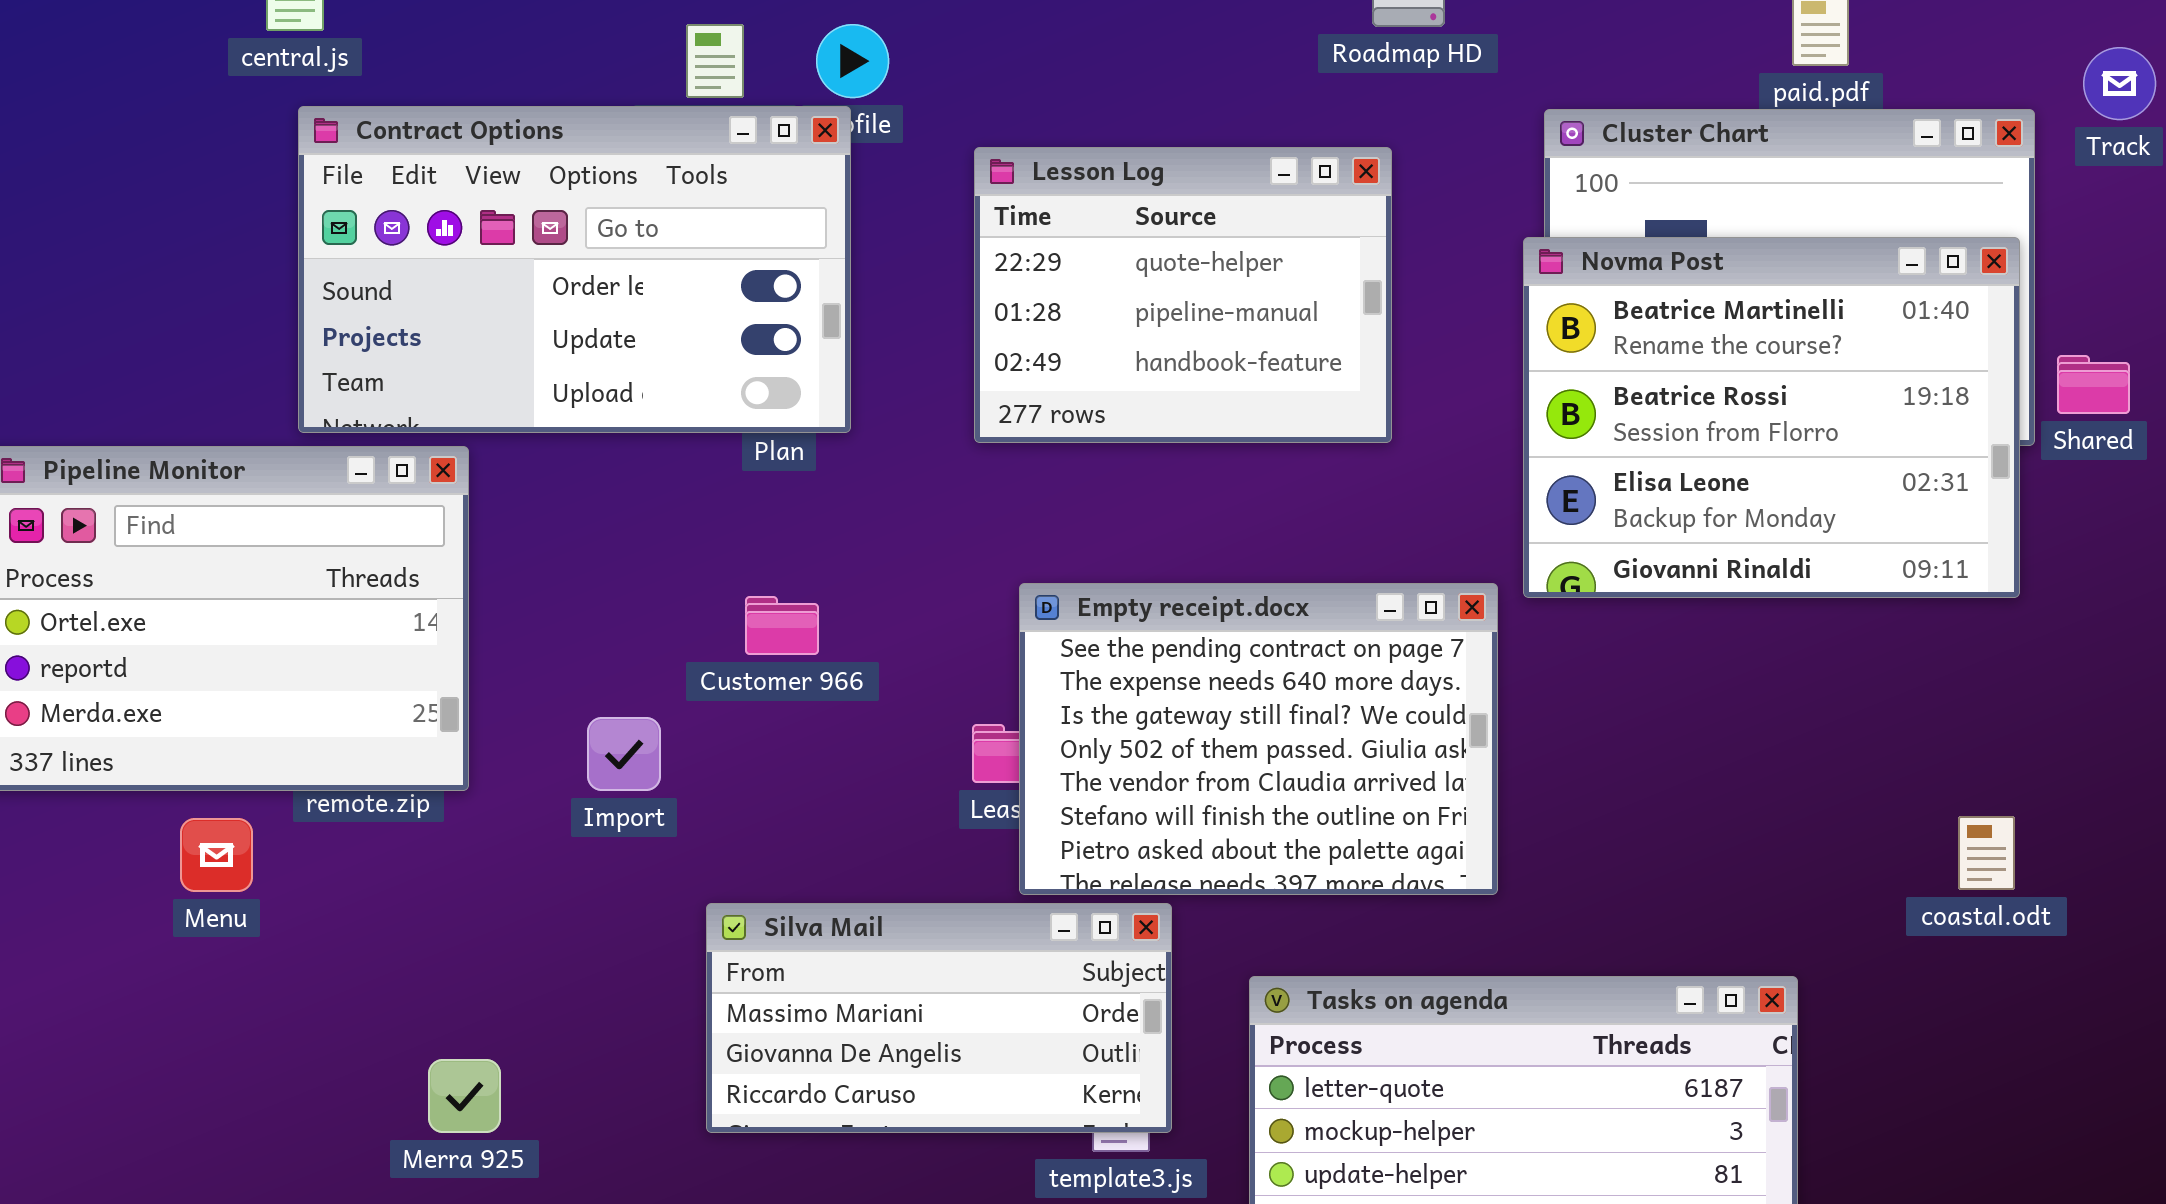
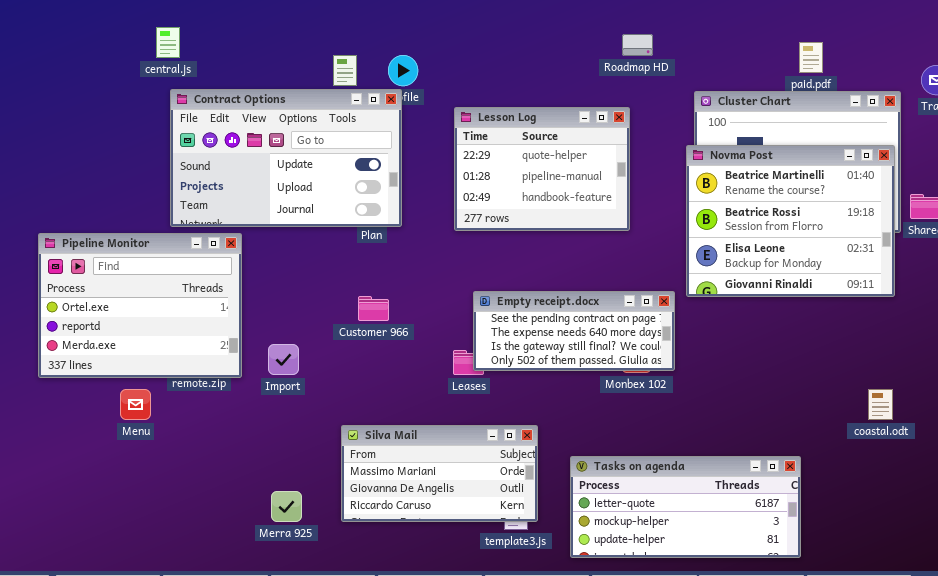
Contract Options: [298,106,851,433] -> [170,89,402,227], scrolled down 1 row
Empty receipt.docx: [1019,583,1498,895] -> [473,291,675,371], resized
Import: [587,717,661,791] -> [268,344,299,375], moved
Merra 925: [428,1059,501,1133] -> [271,491,302,522], moved

